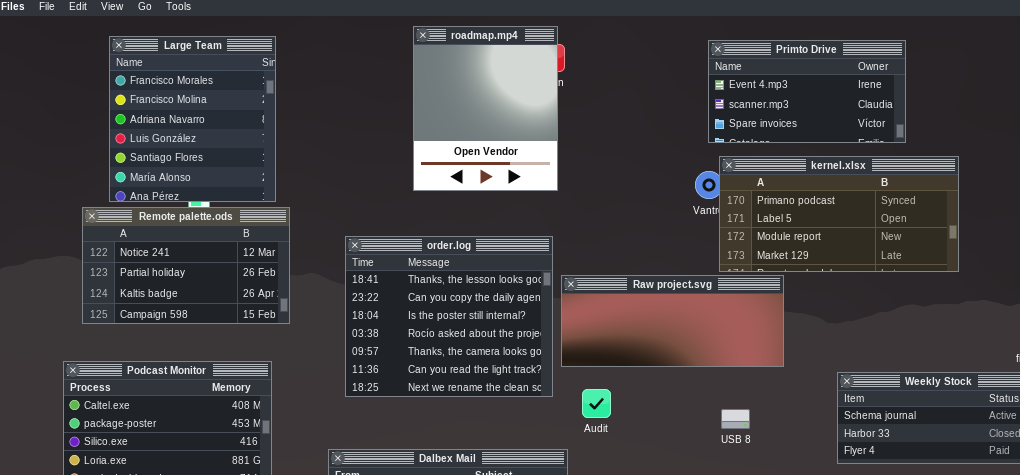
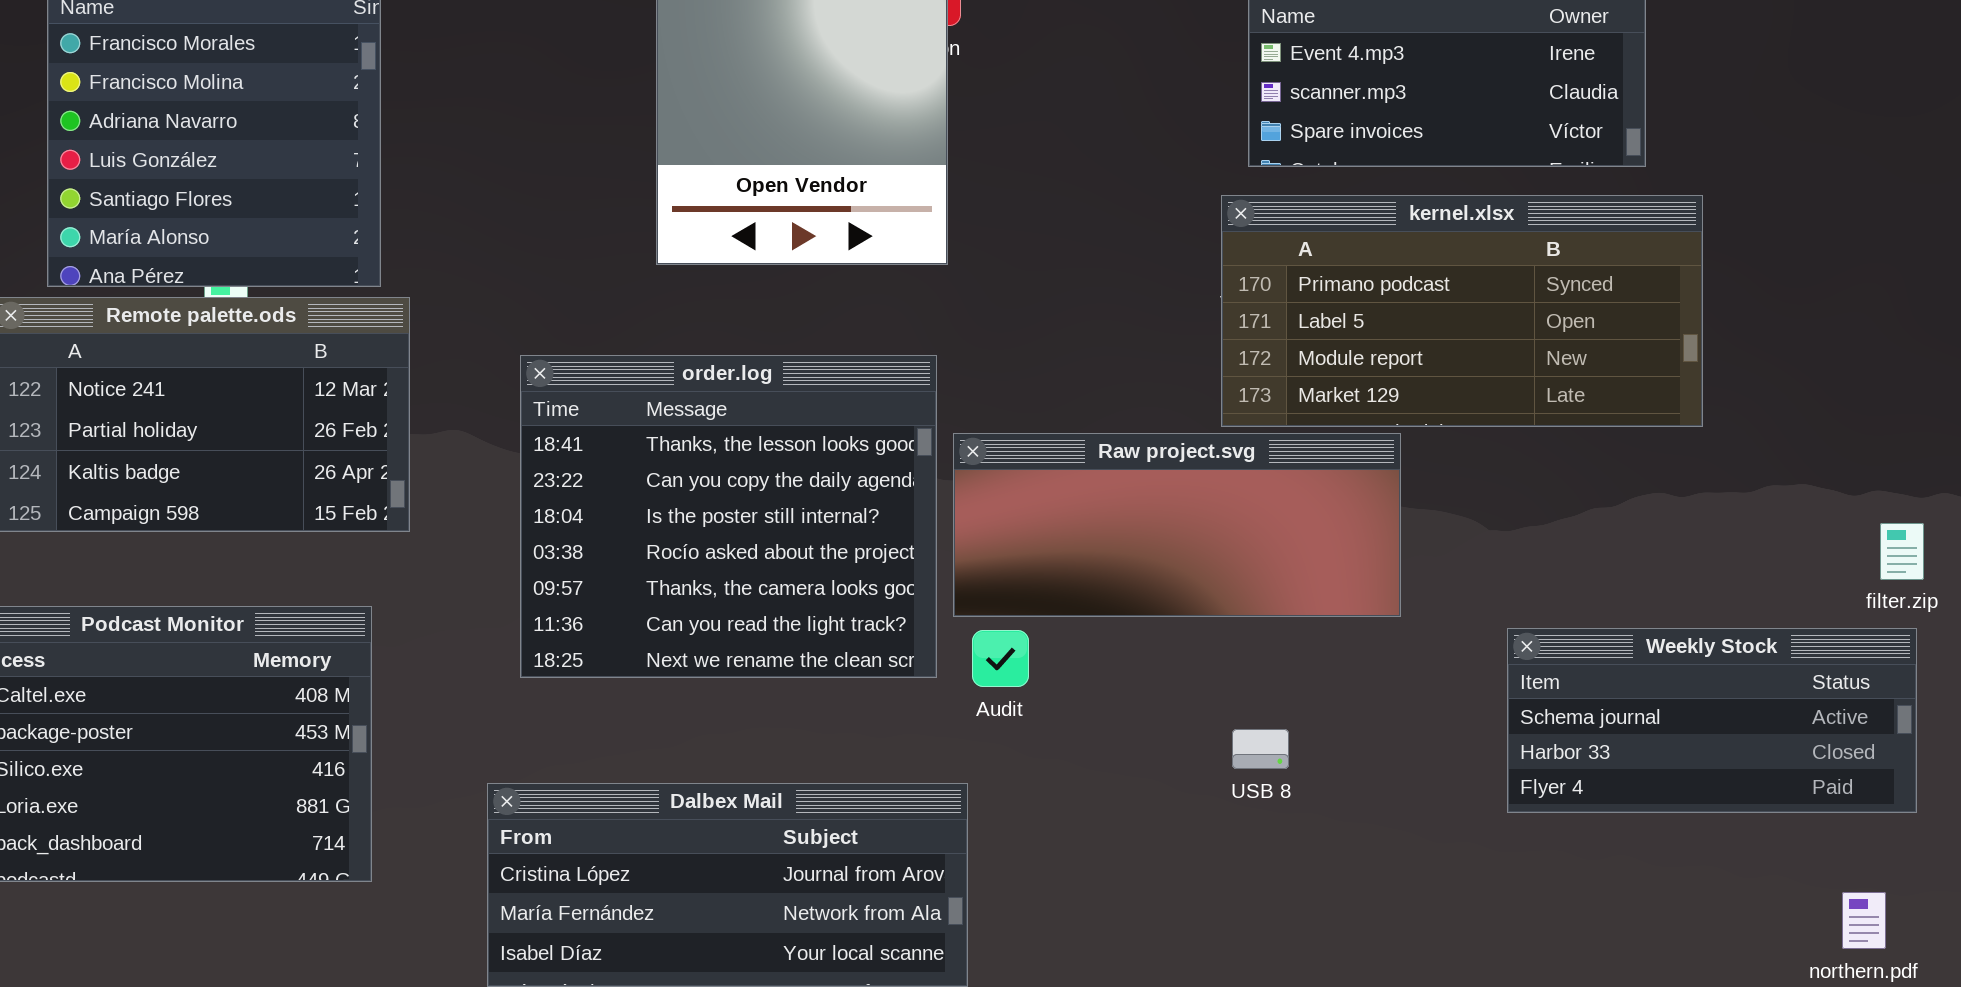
kernel.xlsx: [719,156,959,272] -> [1221,195,1703,427], moved
Audit: [582,389,611,418] -> [972,630,1029,687], moved
USB 8: [721,409,750,429] -> [1232,729,1289,769], moved

